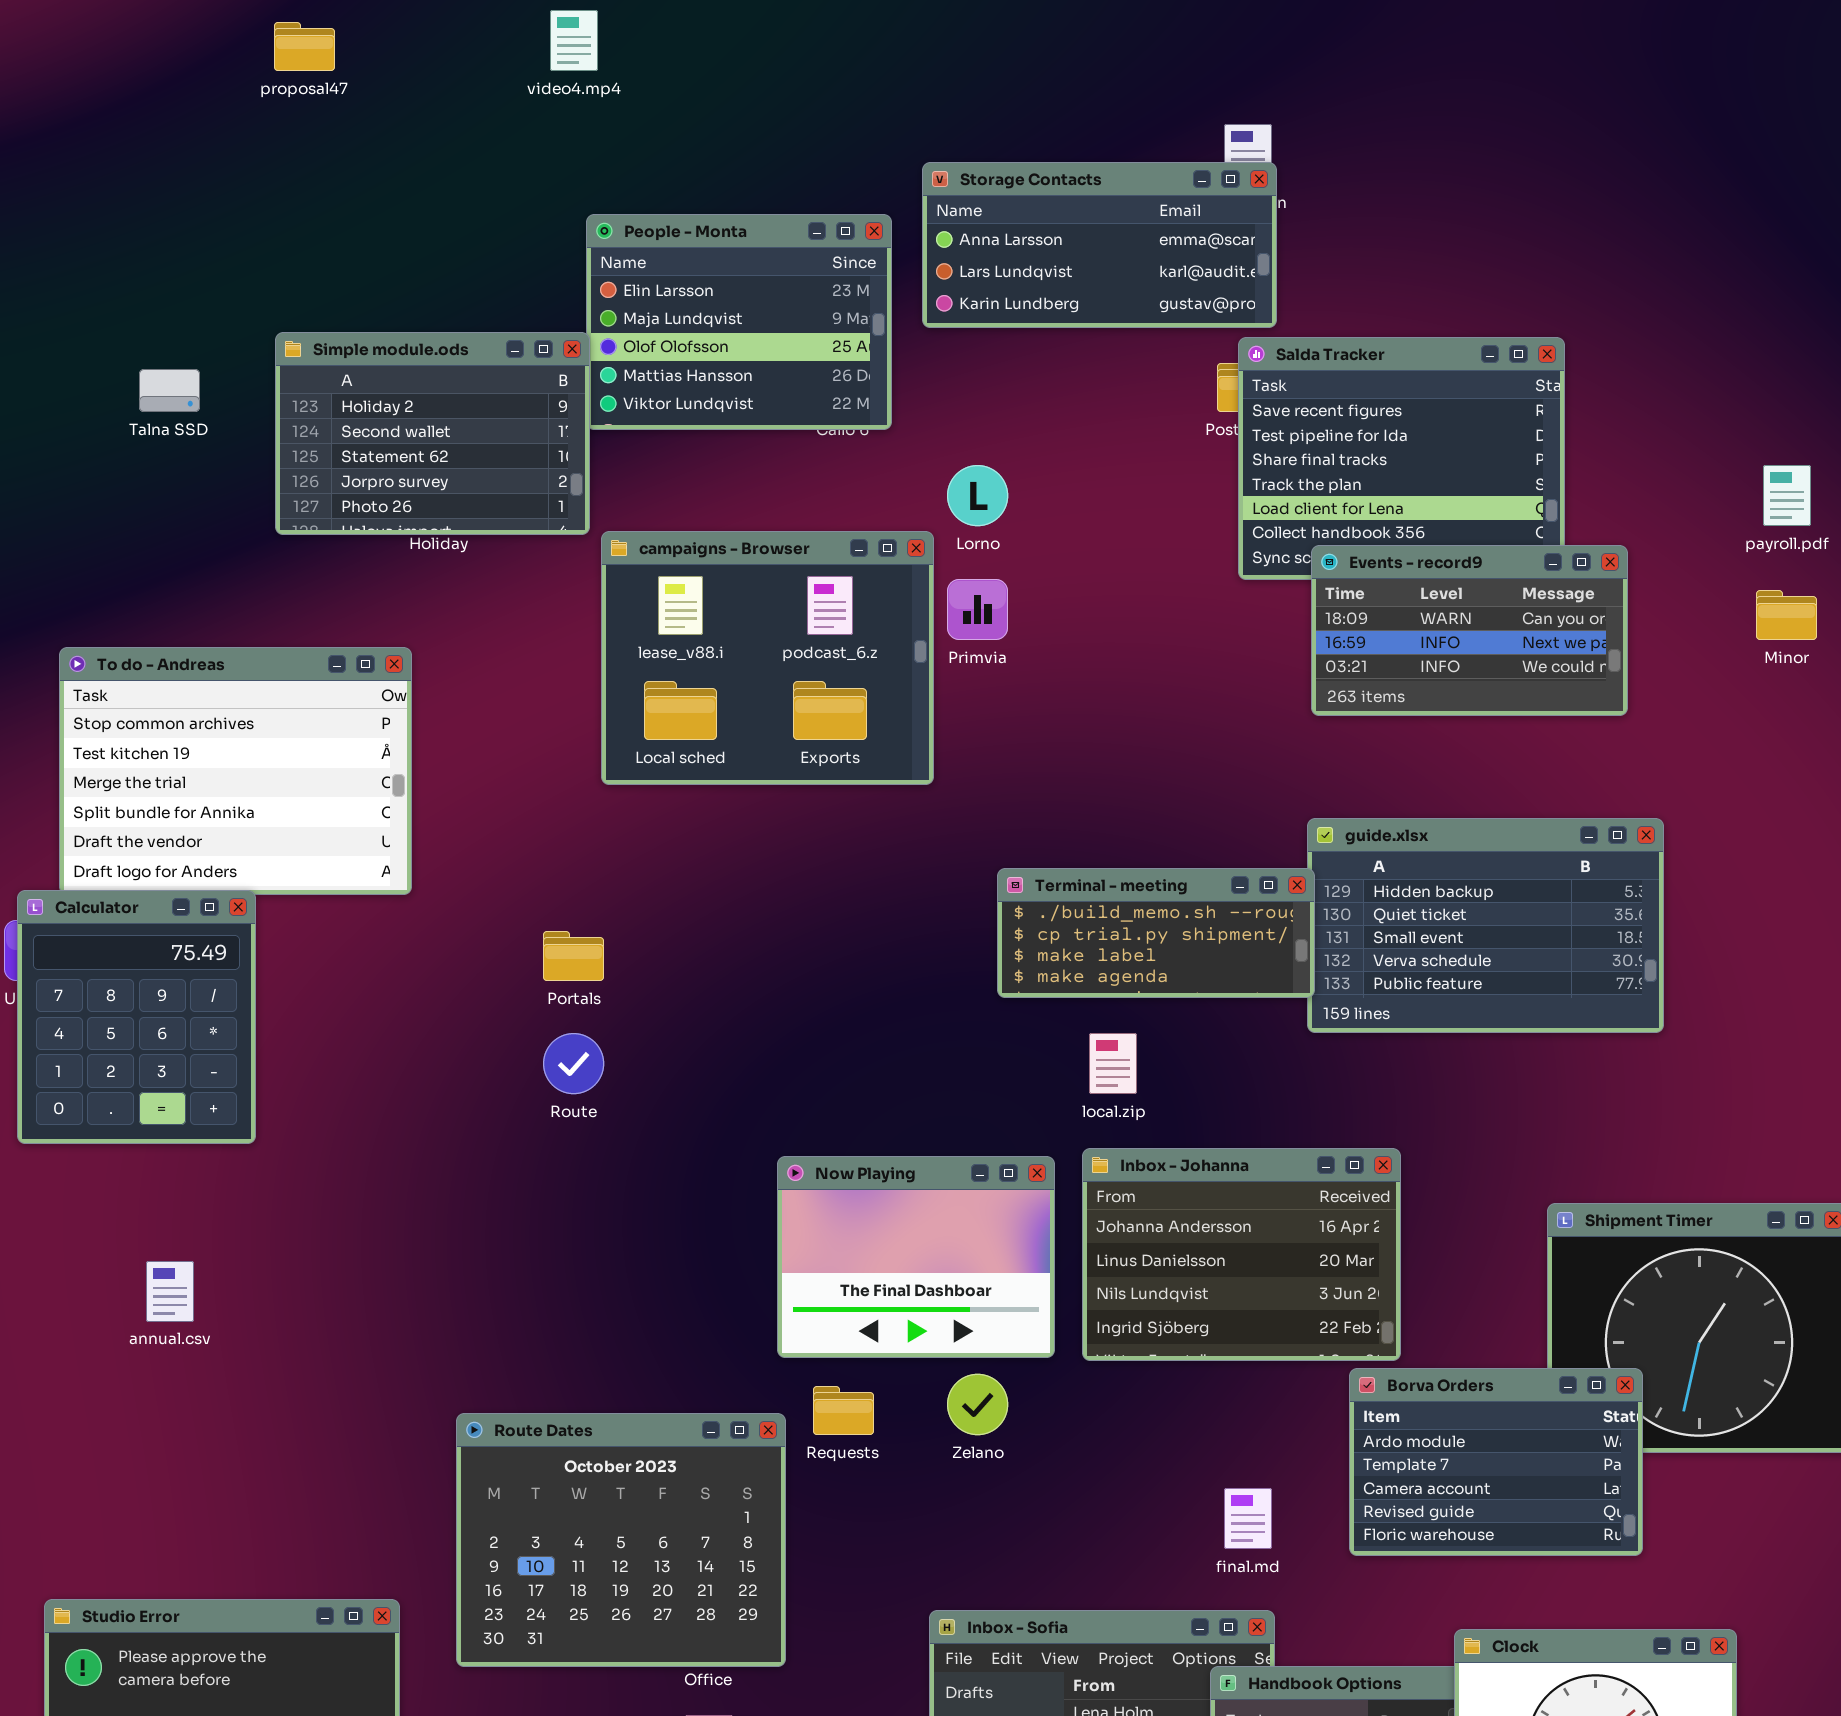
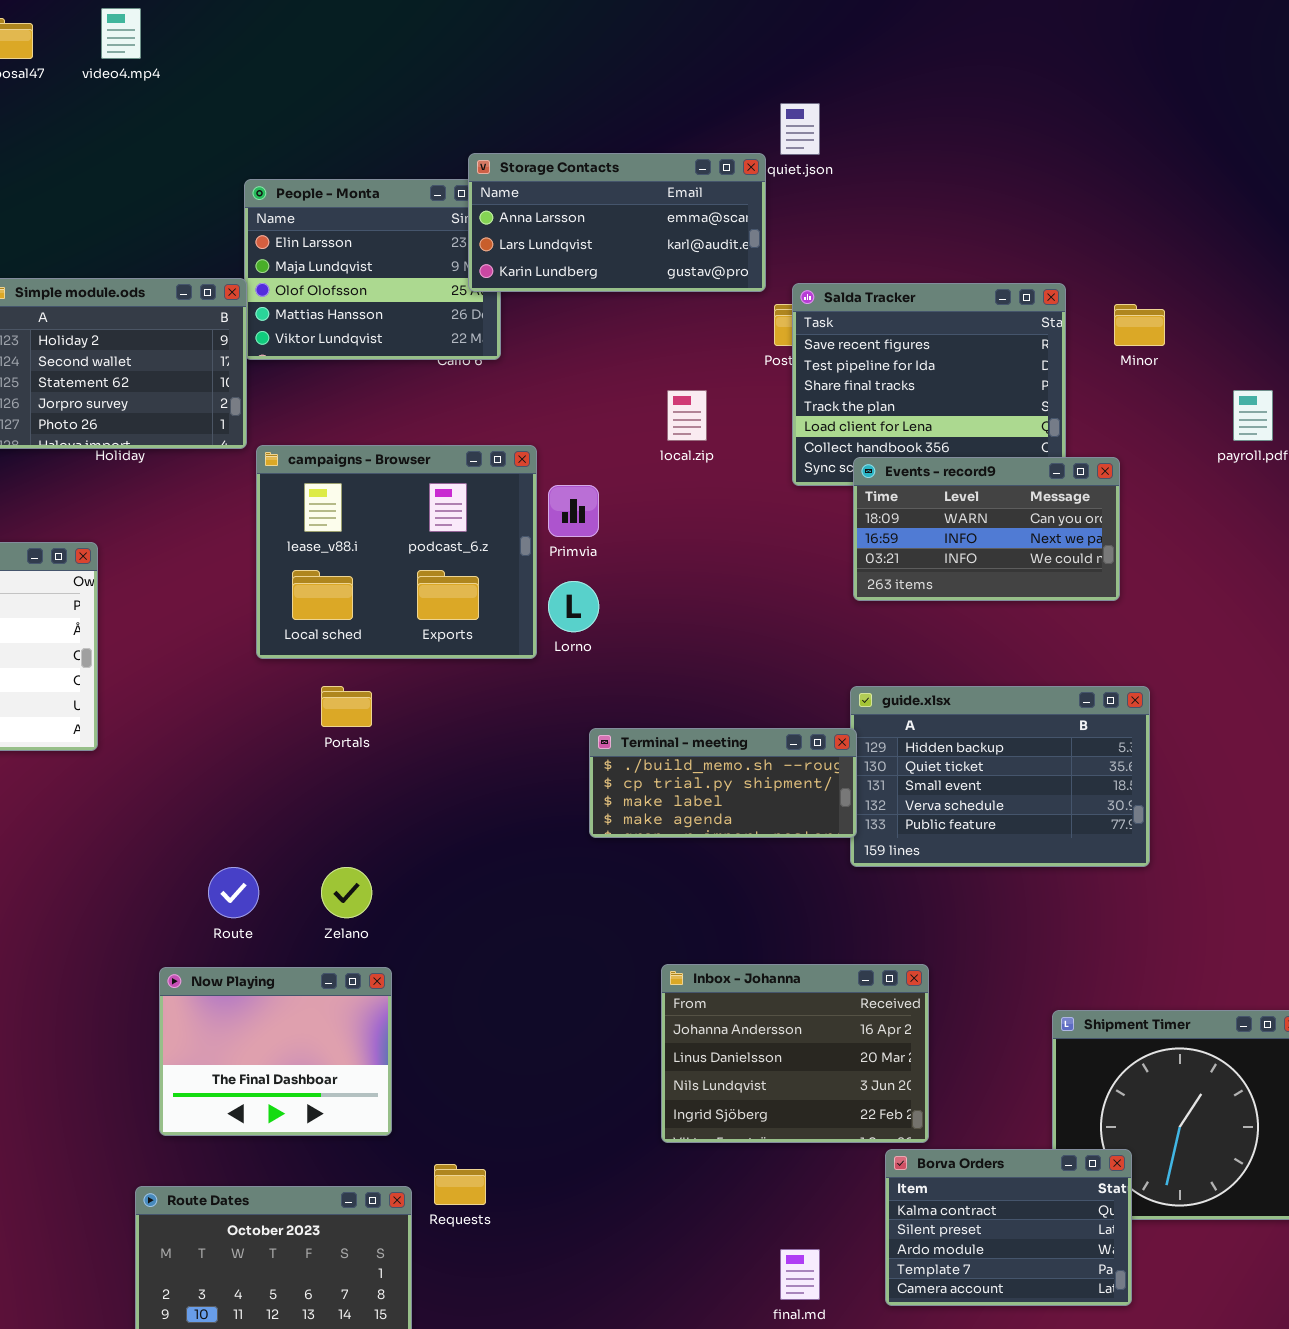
video4.mp4: [550,10,598,71] -> [101,8,141,59], moved
Storage Contacts: [922,162,1277,328] -> [468,153,766,292], moved
Lorno: [947,465,1008,526] -> [548,581,599,632], moved
Minor: [1756,590,1817,640] -> [1114,304,1165,346], moved
Portals: [543,931,604,981] -> [321,686,372,727], moved
local.zip: [1089,1033,1137,1094] -> [667,390,707,441], moved
Now Playing: [777,1156,1055,1358] -> [159,967,392,1136], moved
Borva Orders: [1349,1368,1643,1556] -> [885,1149,1132,1306], scrolled up 2 rows
Zelano: [947,1374,1008,1435] -> [321,867,372,918], moved

